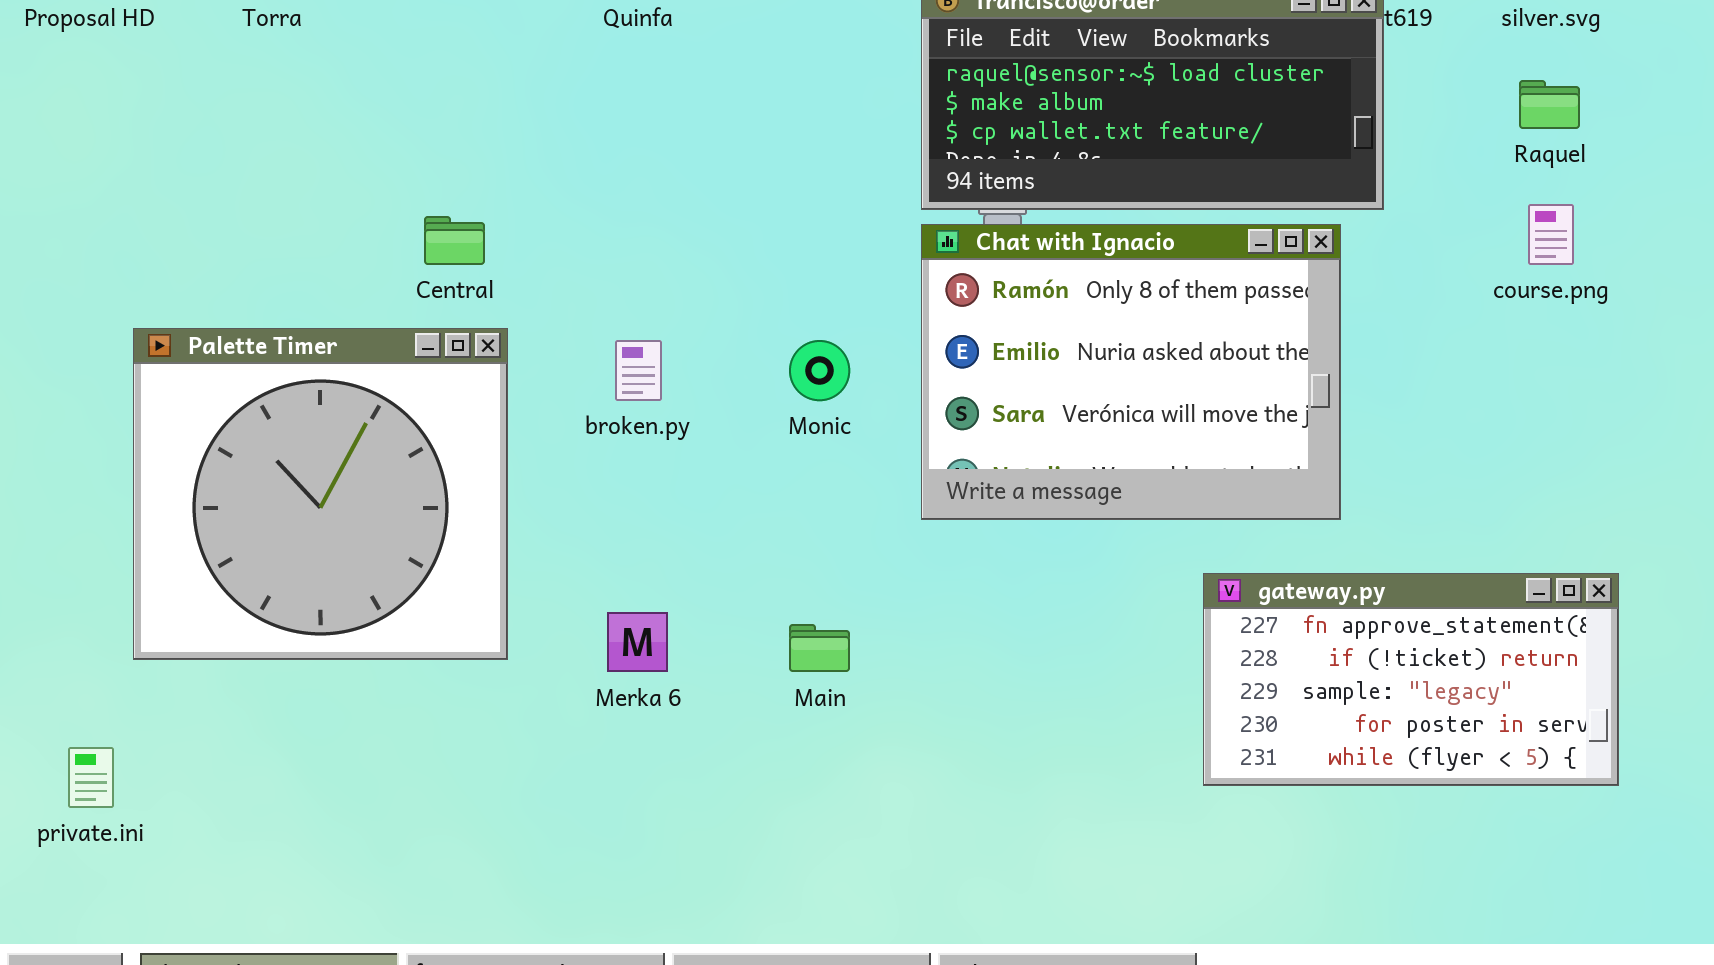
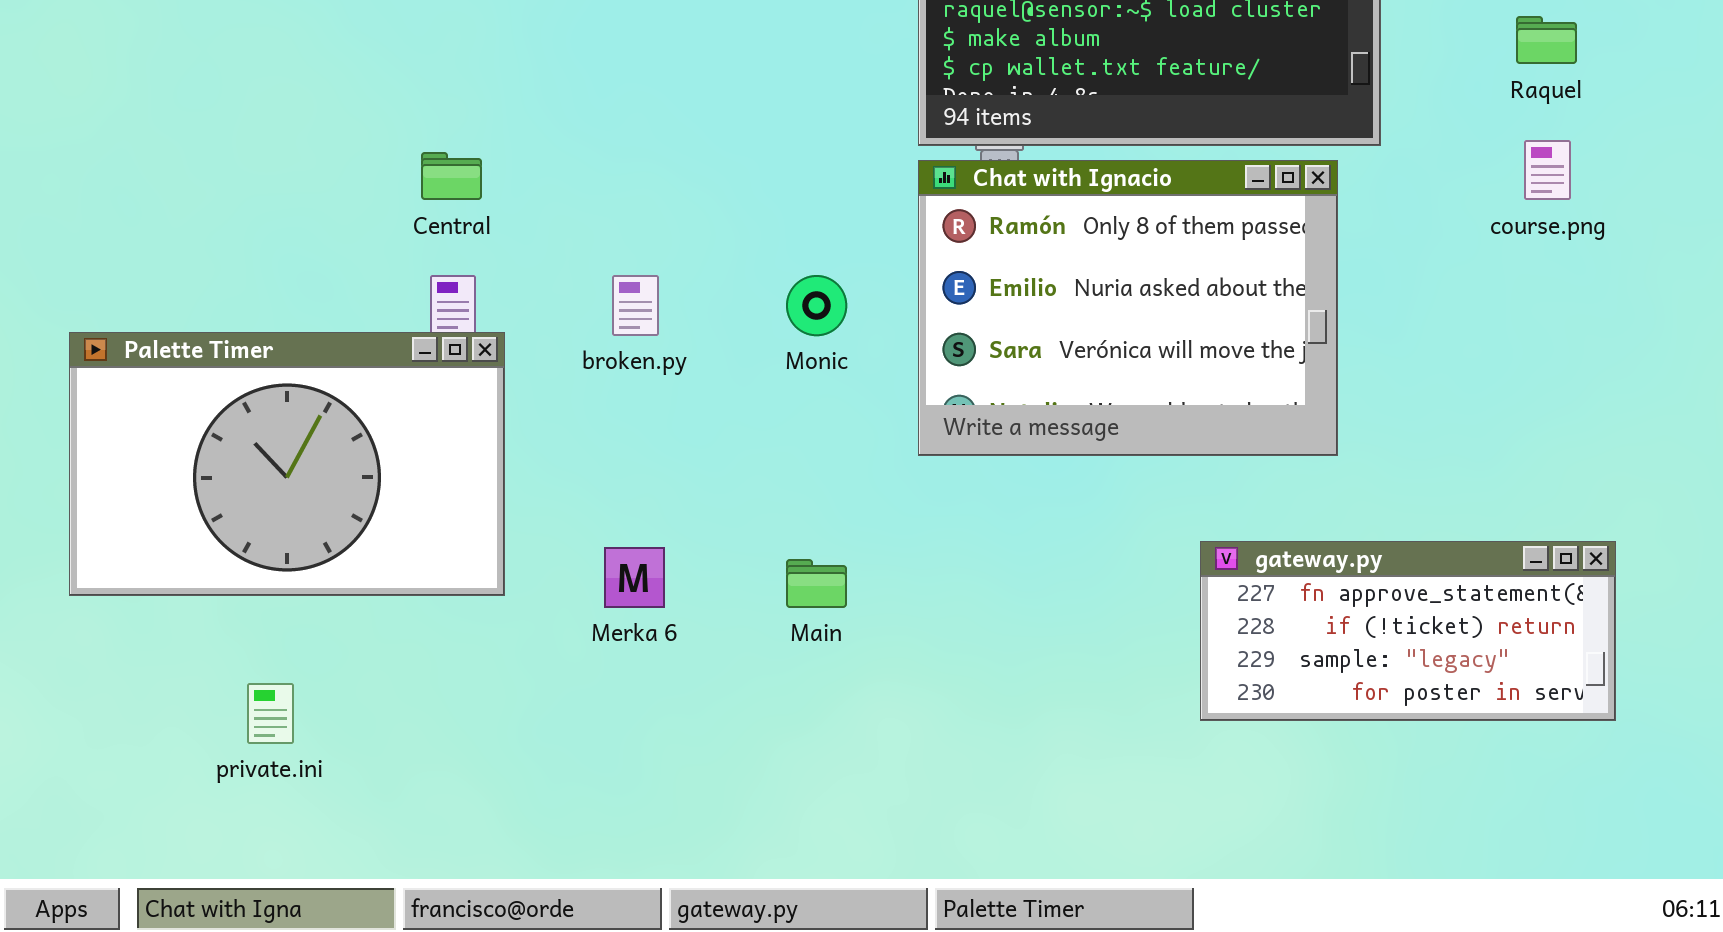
Palette Timer: [133,328,508,660] -> [69,332,505,596], resized
gateway.py: [1203,573,1619,786] -> [1200,541,1616,721], resized
private.ini: [68,747,114,808] -> [247,683,294,744], moved

